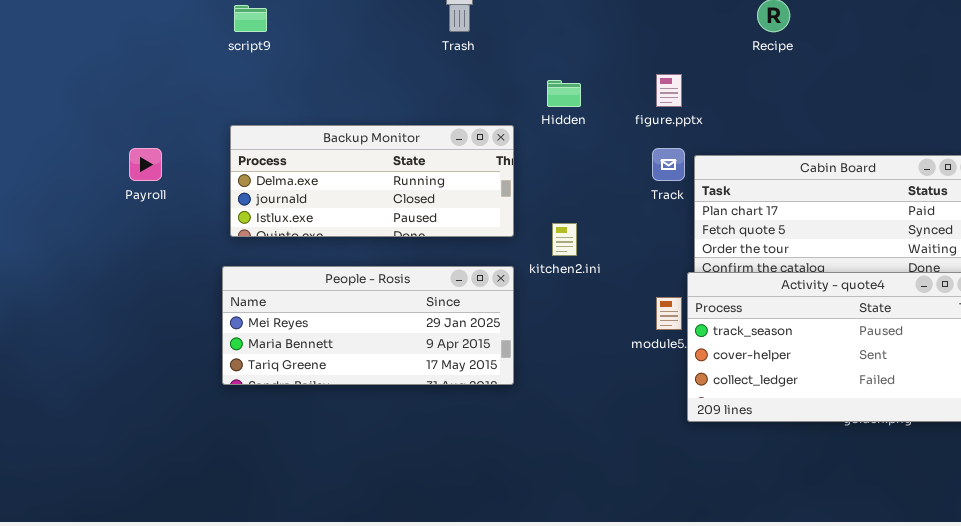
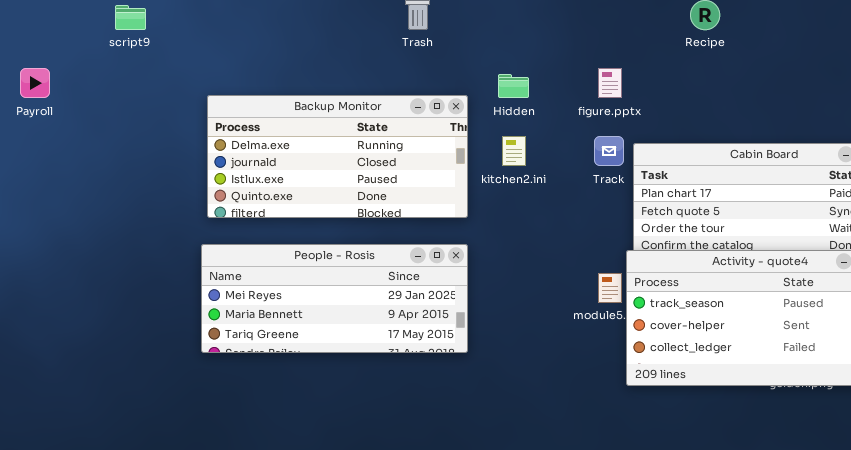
script9: [234,5,267,32] -> [115,5,146,30], moved
Backup Monitor: [230,125,514,237] -> [207,95,468,218], resized
Payroll: [129,148,162,181] -> [20,68,50,98], moved
kitchen2.ini: [552,223,577,256] -> [502,136,526,166], moved

